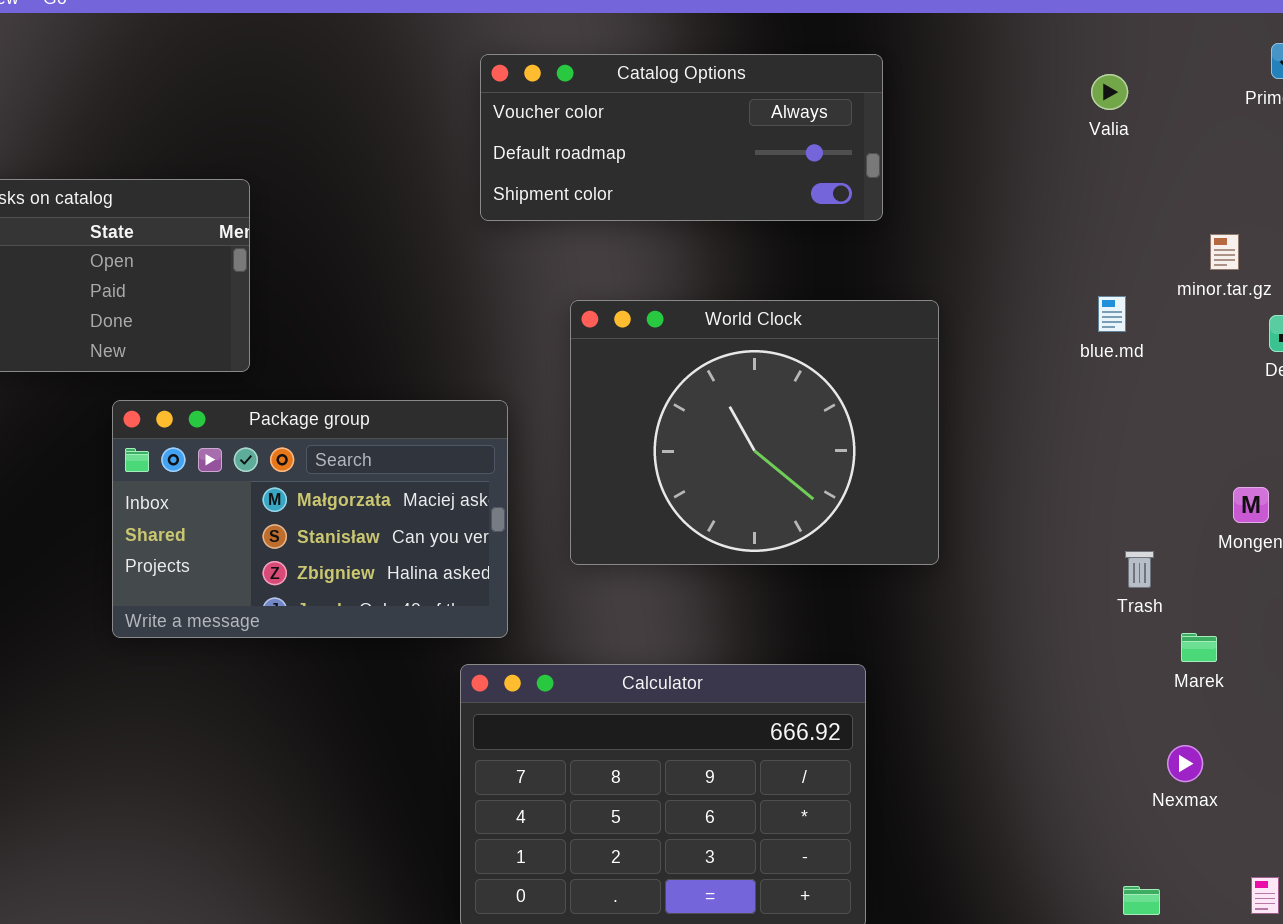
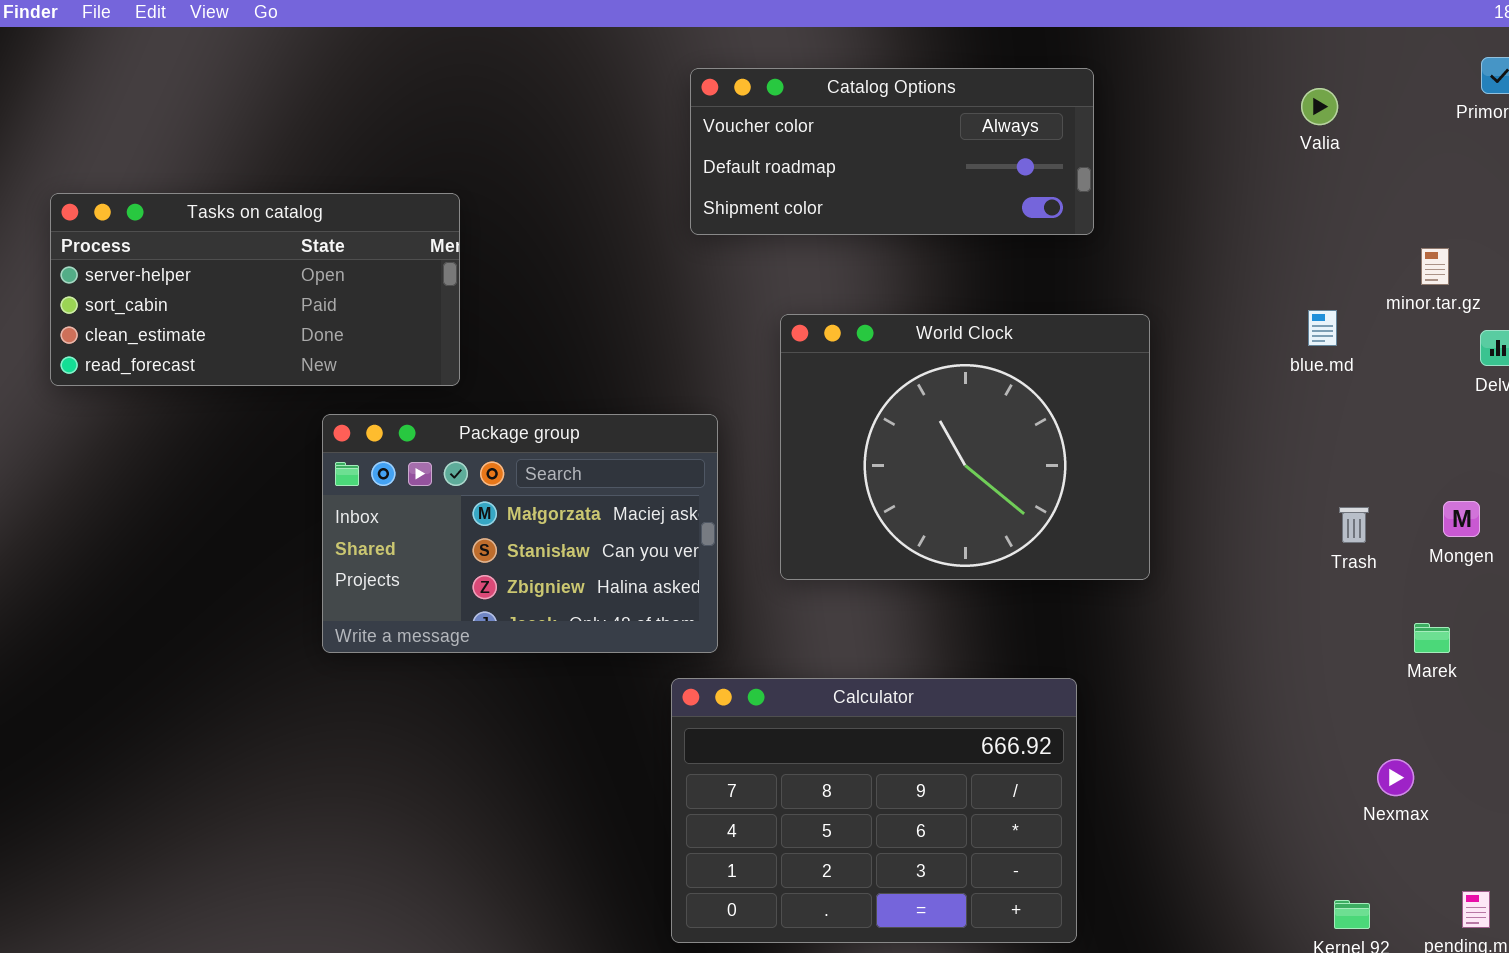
Trash: [1125,551,1154,588] -> [1339,507,1369,543], moved
Marek: [1181,633,1217,662] -> [1414,623,1450,653], moved

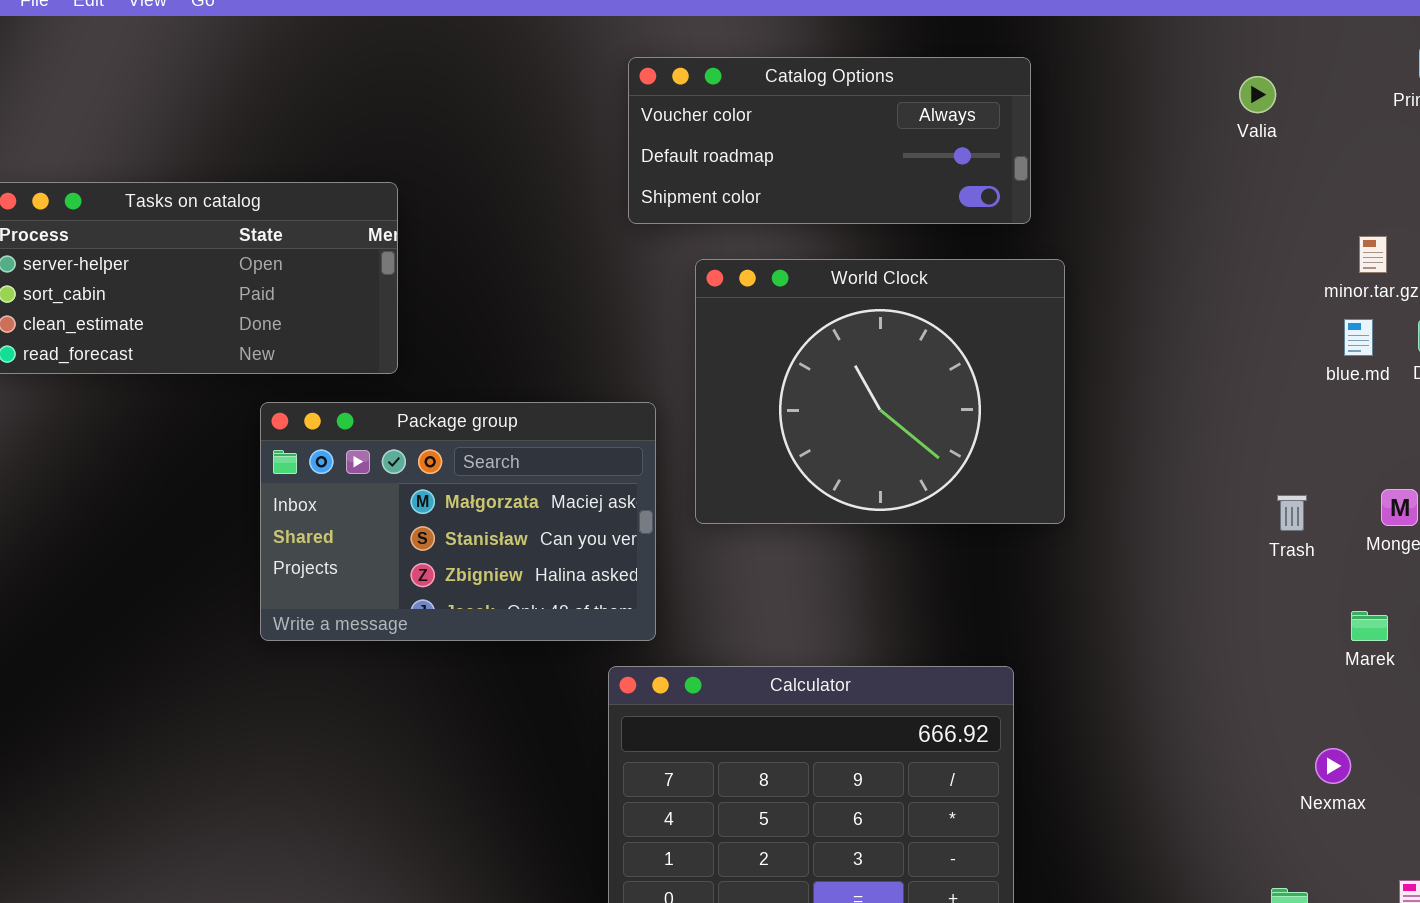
blue.md: [1308,310,1337,346] -> [1344,319,1373,356], moved
World Clock: [780,314,1150,580] -> [695,259,1065,524], moved

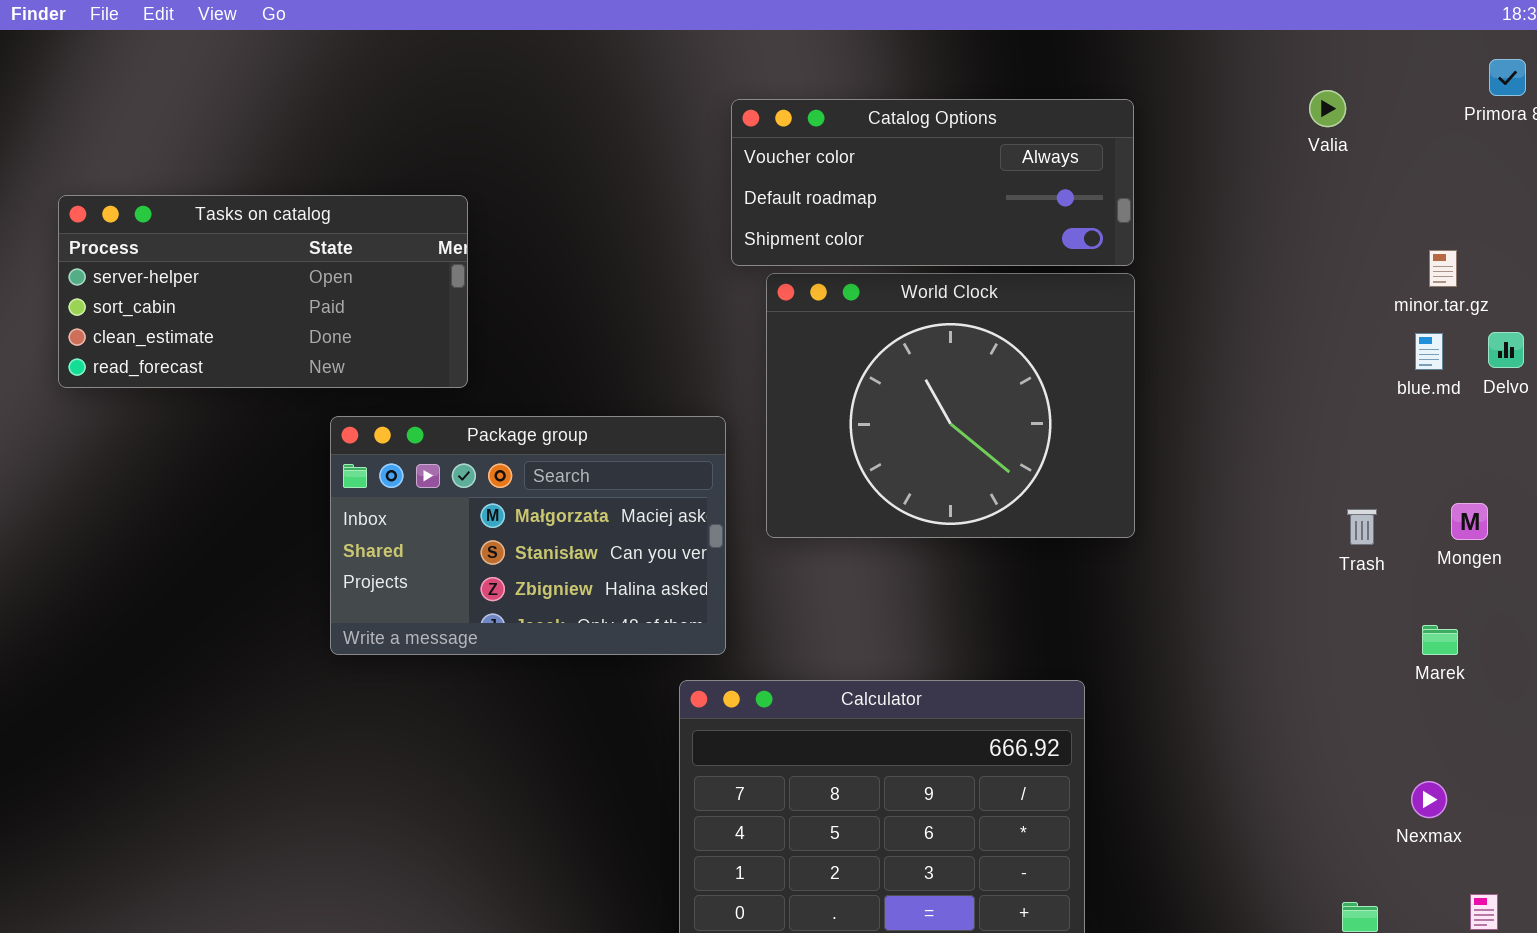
Catalog Options: [628,57,1031,224] -> [731,99,1134,266], moved
Nexmax: [1315,748,1351,784] -> [1411,781,1447,818], moved

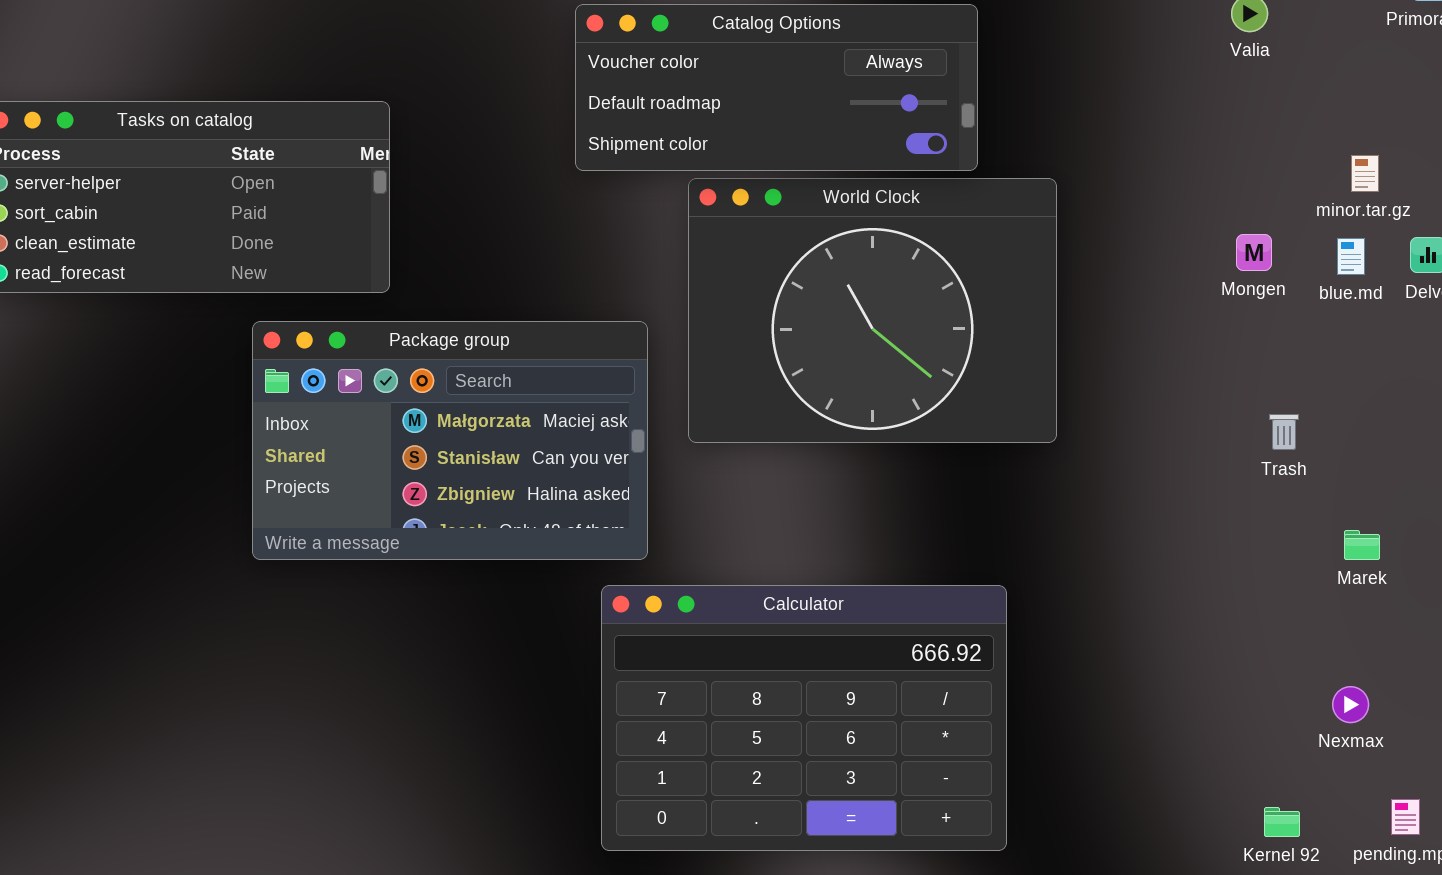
Catalog Options: [731,99,1134,266] -> [575,4,978,171], moved
Mongen: [1451,503,1488,540] -> [1236,234,1272,271], moved

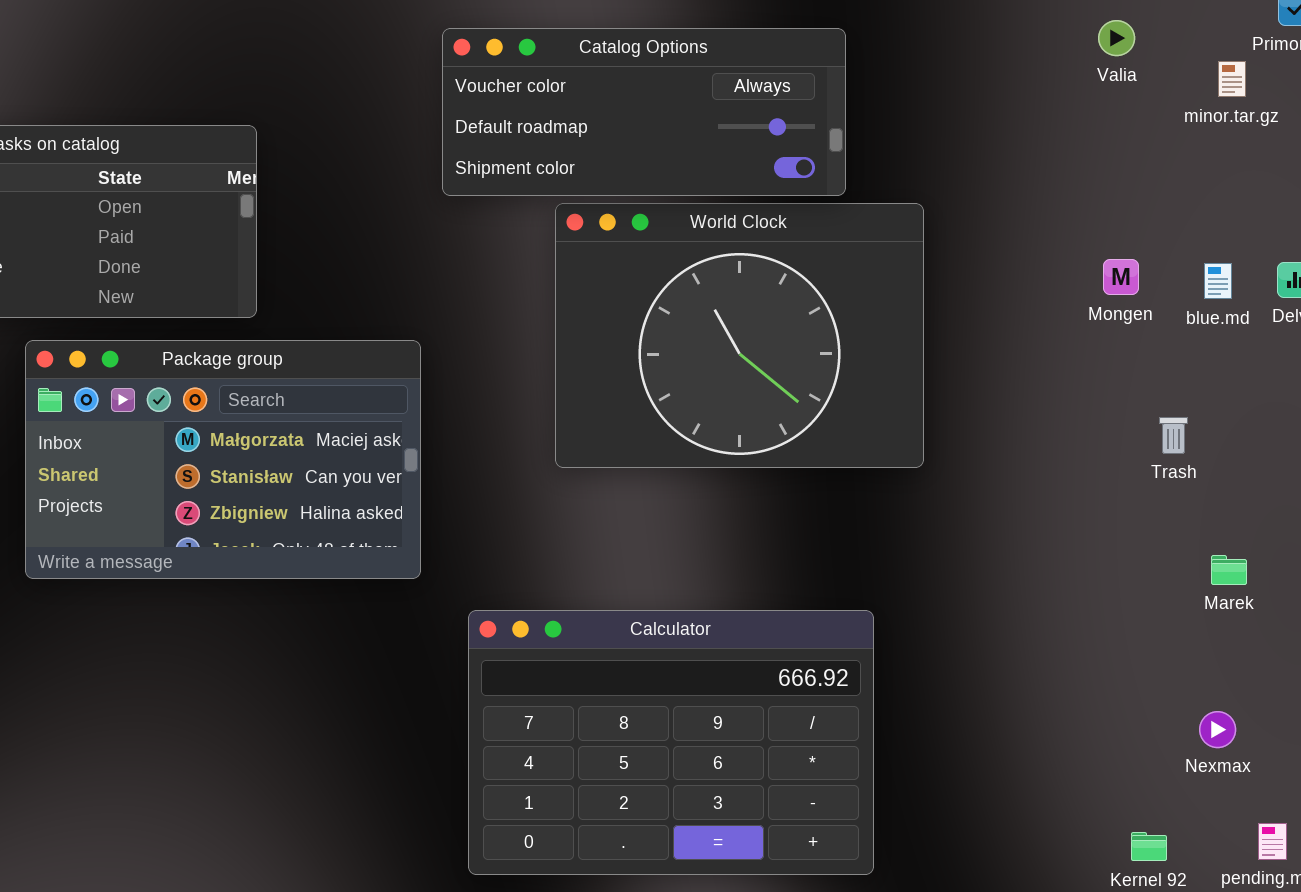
minor.tar.gz: [1351,155,1379,192] -> [1218,61,1246,97], moved
Package group: [252,321,648,560] -> [25,340,421,579], moved
Trash: [1269,414,1299,450] -> [1159,417,1188,454], moved

